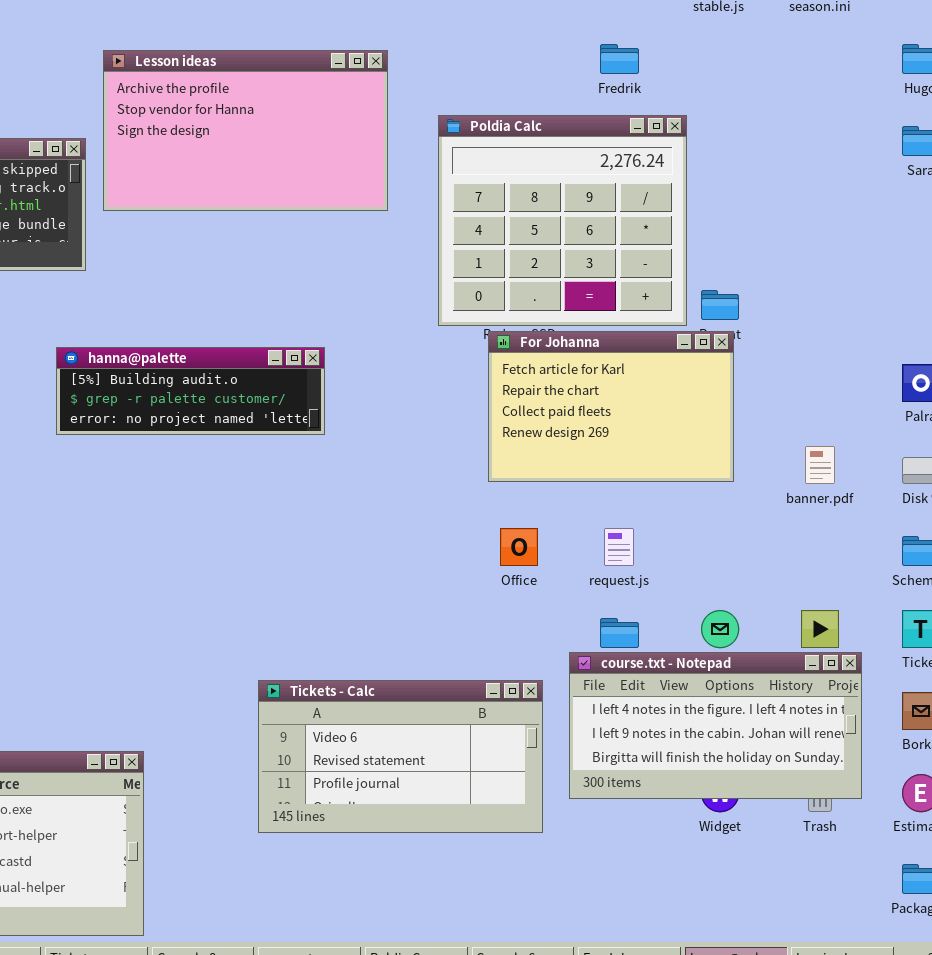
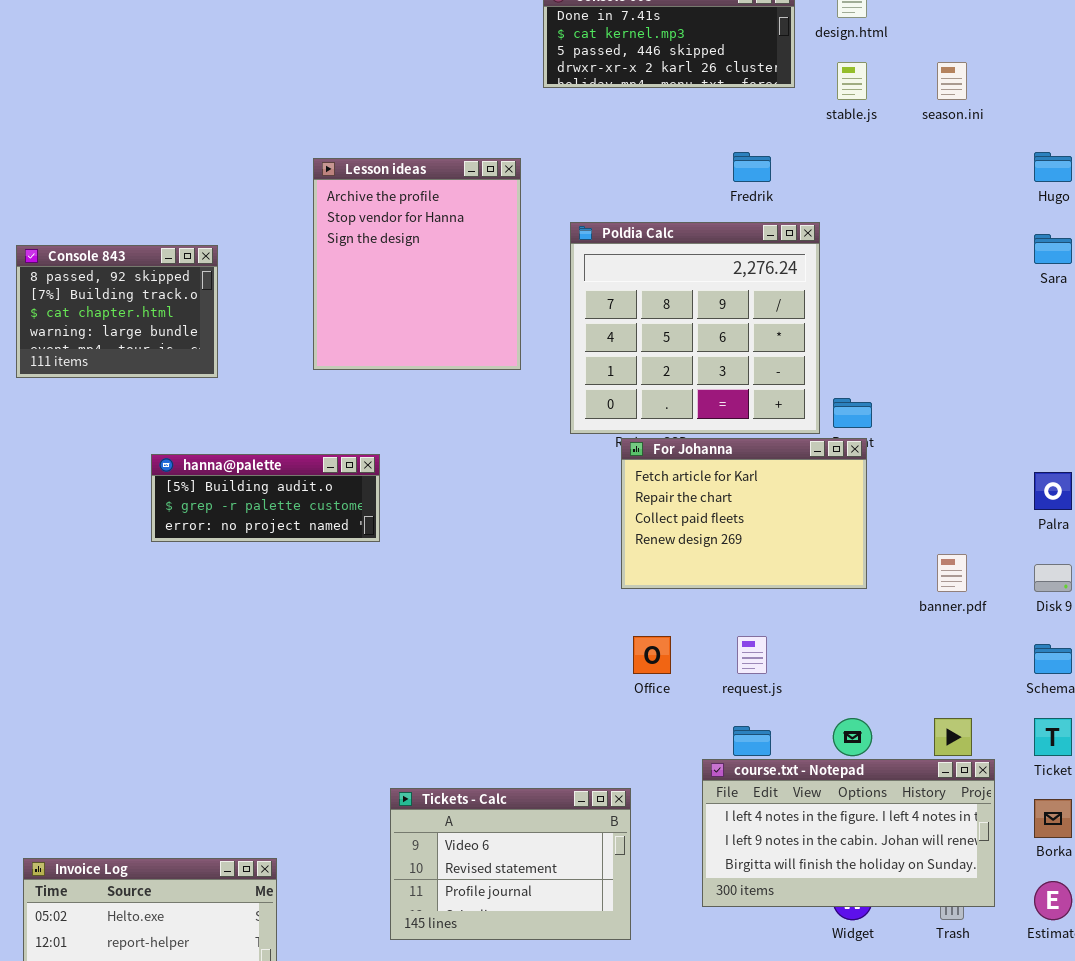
Lesson ideas: [103,50,388,211] -> [313,158,521,370], resized
hanna@palette: [56,347,325,435] -> [151,454,380,542], moved, resized
Tickets - Calc: [258,680,543,833] -> [390,788,631,940], resized

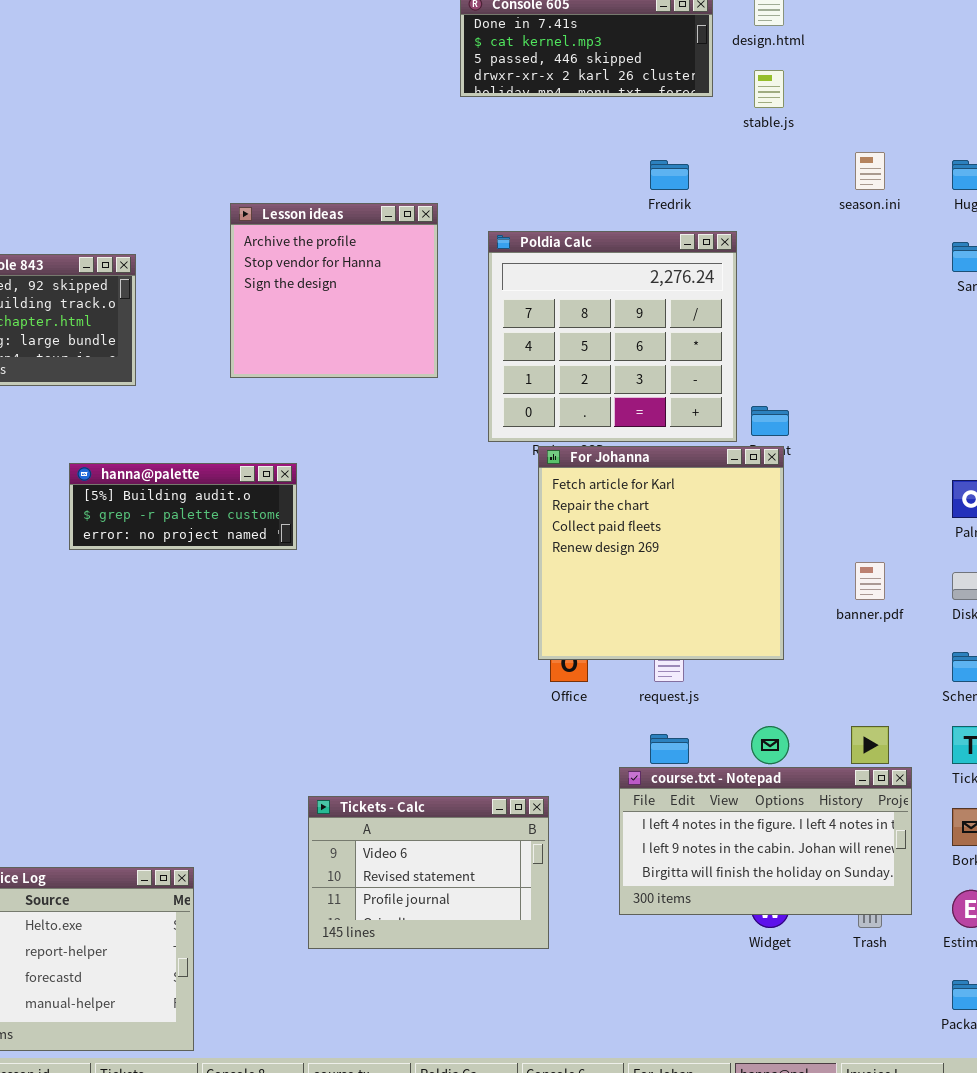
season.ini: [937,62,967,100] -> [855,152,885,190], moved
Lesson ideas: [313,158,521,370] -> [230,203,438,378], resized
For Johanna: [621,438,867,589] -> [538,446,784,660], resized

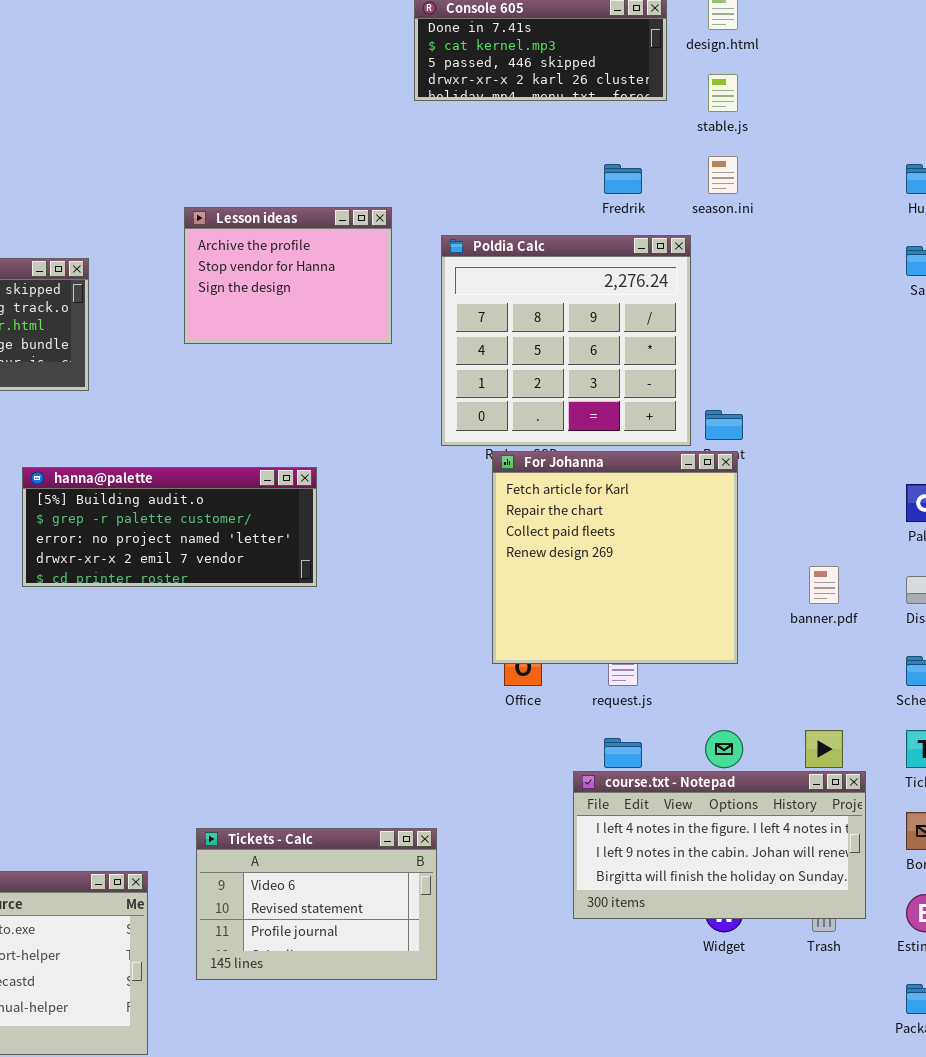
season.ini: [855,152,885,190] -> [708,156,738,194], moved
Lesson ideas: [230,203,438,378] -> [184,207,392,344], resized
hanna@palette: [69,463,297,550] -> [22,467,317,587], resized
Tickets - Calc: [308,796,549,949] -> [196,828,437,980], moved

